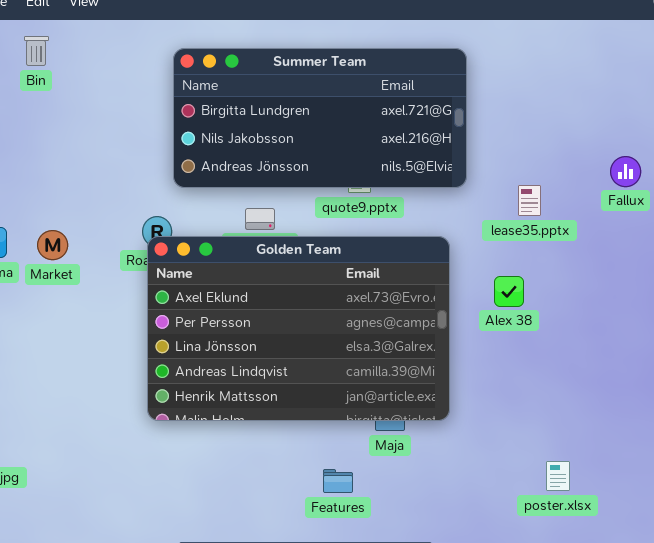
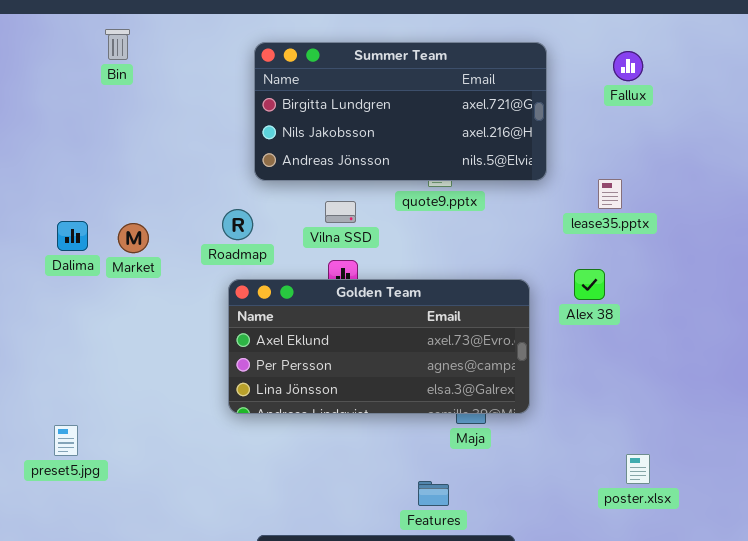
Fallux: [610,156,641,187] -> [613,51,643,81], moved
Golden Team: [147,236,450,421] -> [228,279,530,414], resized
Features: [323,469,353,493] -> [418,481,449,506], moved

